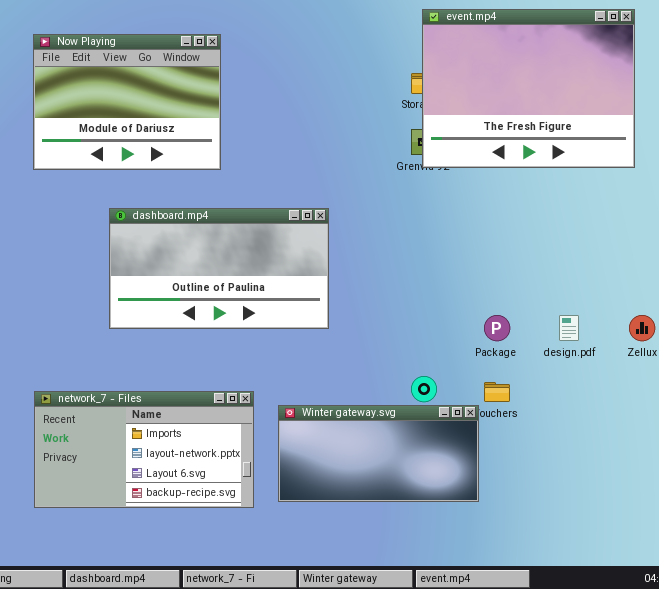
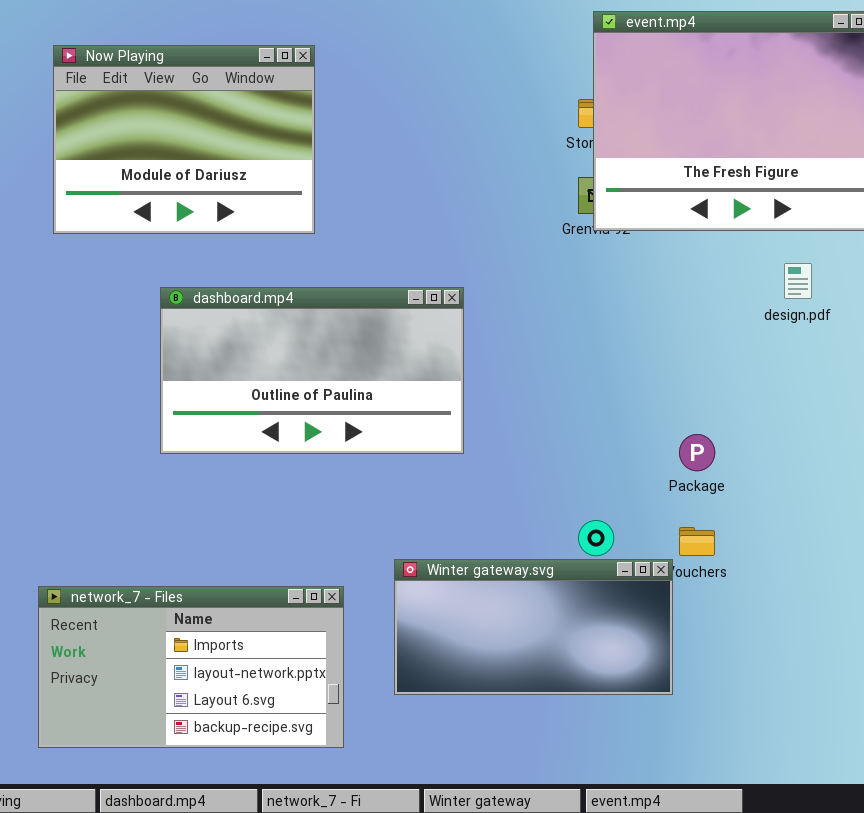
design.pdf: [559,315,579,341] -> [784,263,812,299], moved
network_7 - Files: [34,391,254,508] -> [38,586,344,748], moved

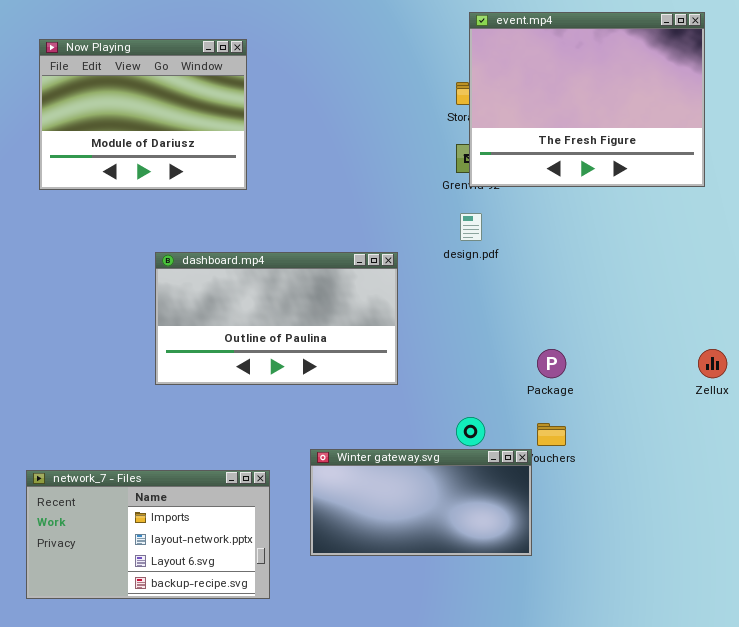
design.pdf: [784,263,812,299] -> [460,213,482,241], moved
dashboard.mp4: [160,287,464,454] -> [155,252,398,385], moved

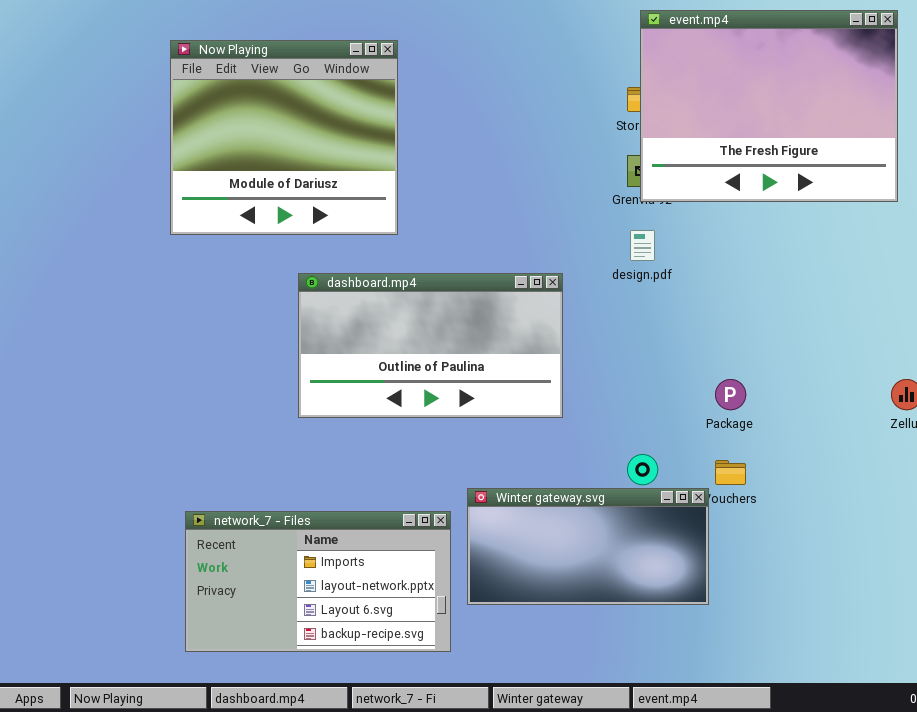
Now Playing: [39,39,247,190] -> [170,40,398,235], resized
network_7 - Files: [26,470,270,599] -> [185,511,451,652], moved

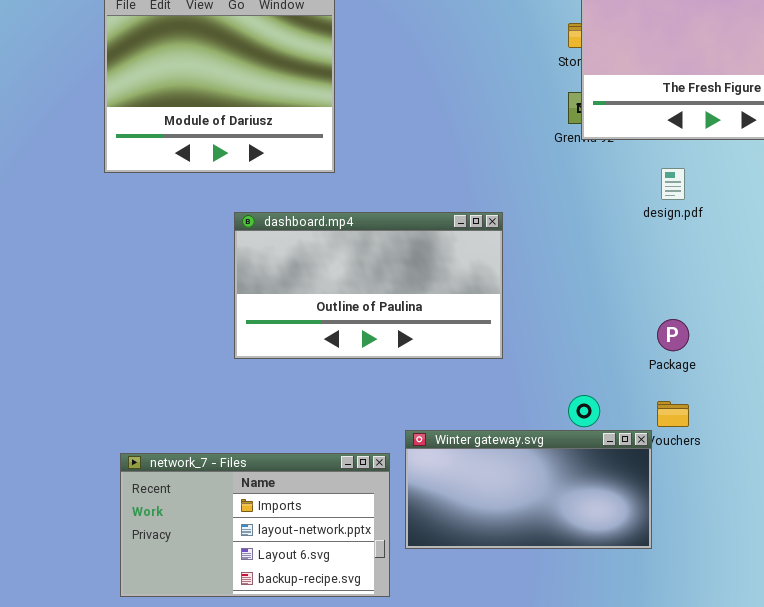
design.pdf: [630,230,655,261] -> [661,168,685,200], moved

